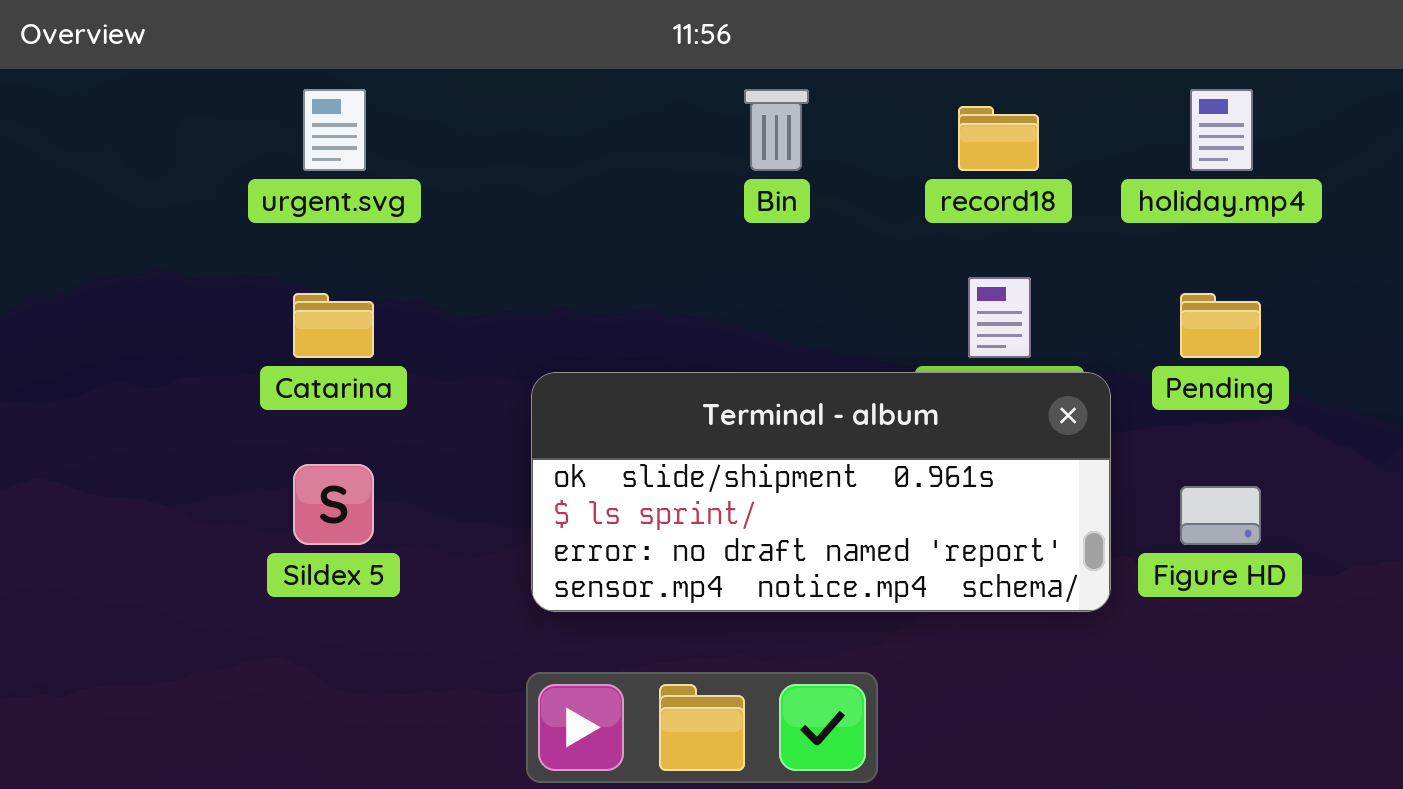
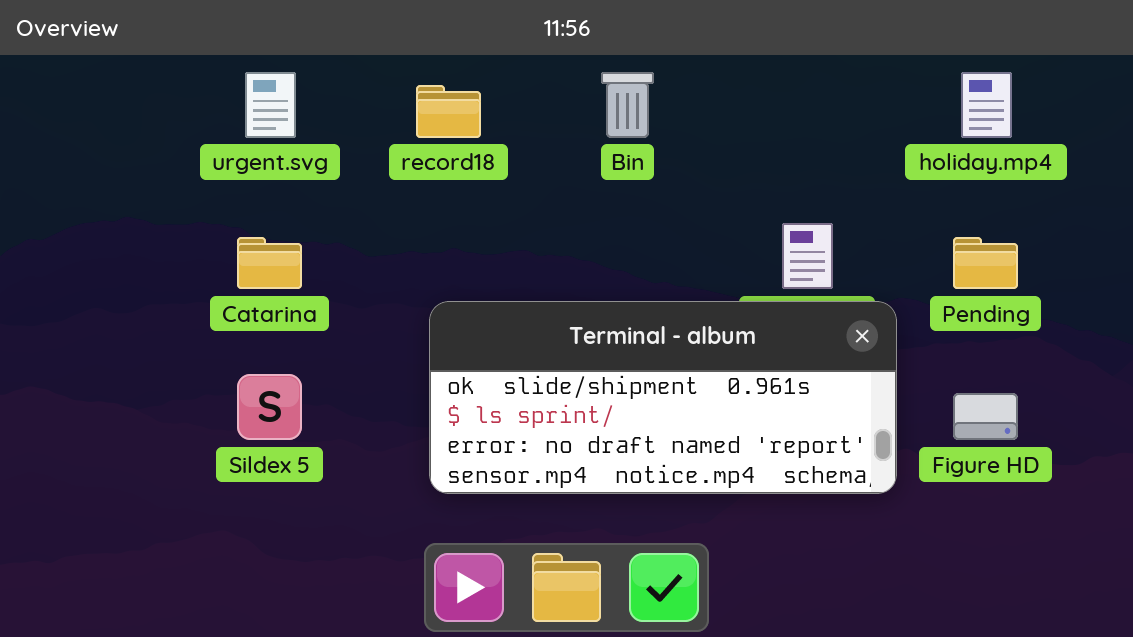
record18: [958,106,1039,171] -> [416,85,481,138], moved

